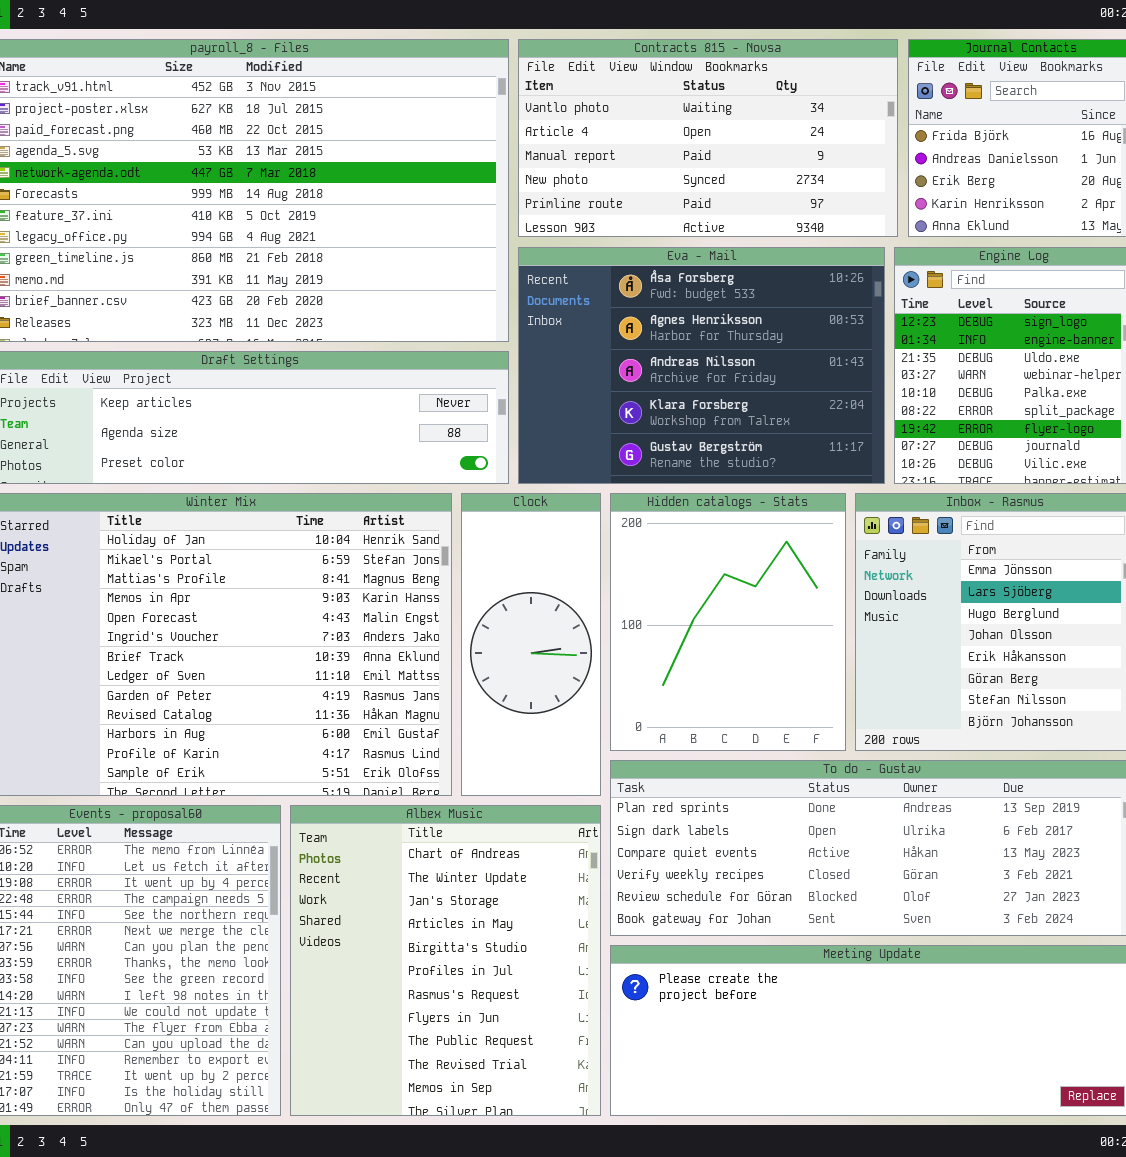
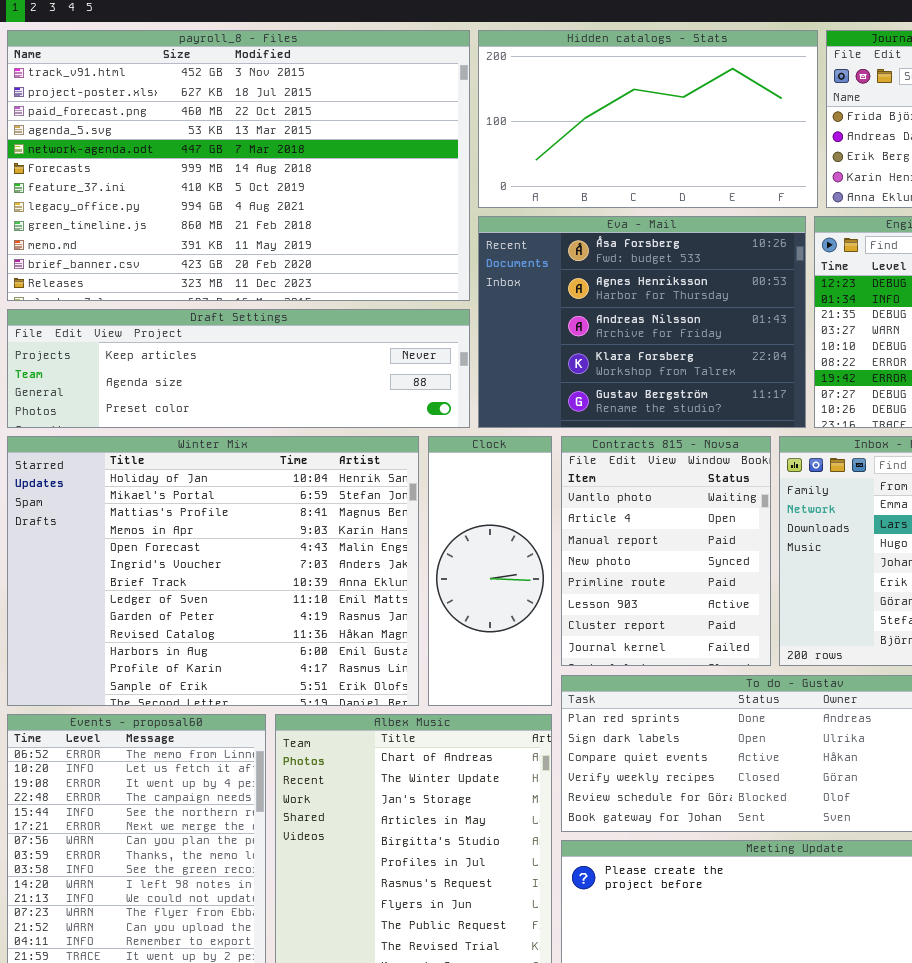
Contracts 815 - Novsa: [518,39,898,237] -> [561,436,771,666], moved, resized
Hidden catalogs - Stats: [610,493,846,751] -> [478,30,818,208], moved, resized

